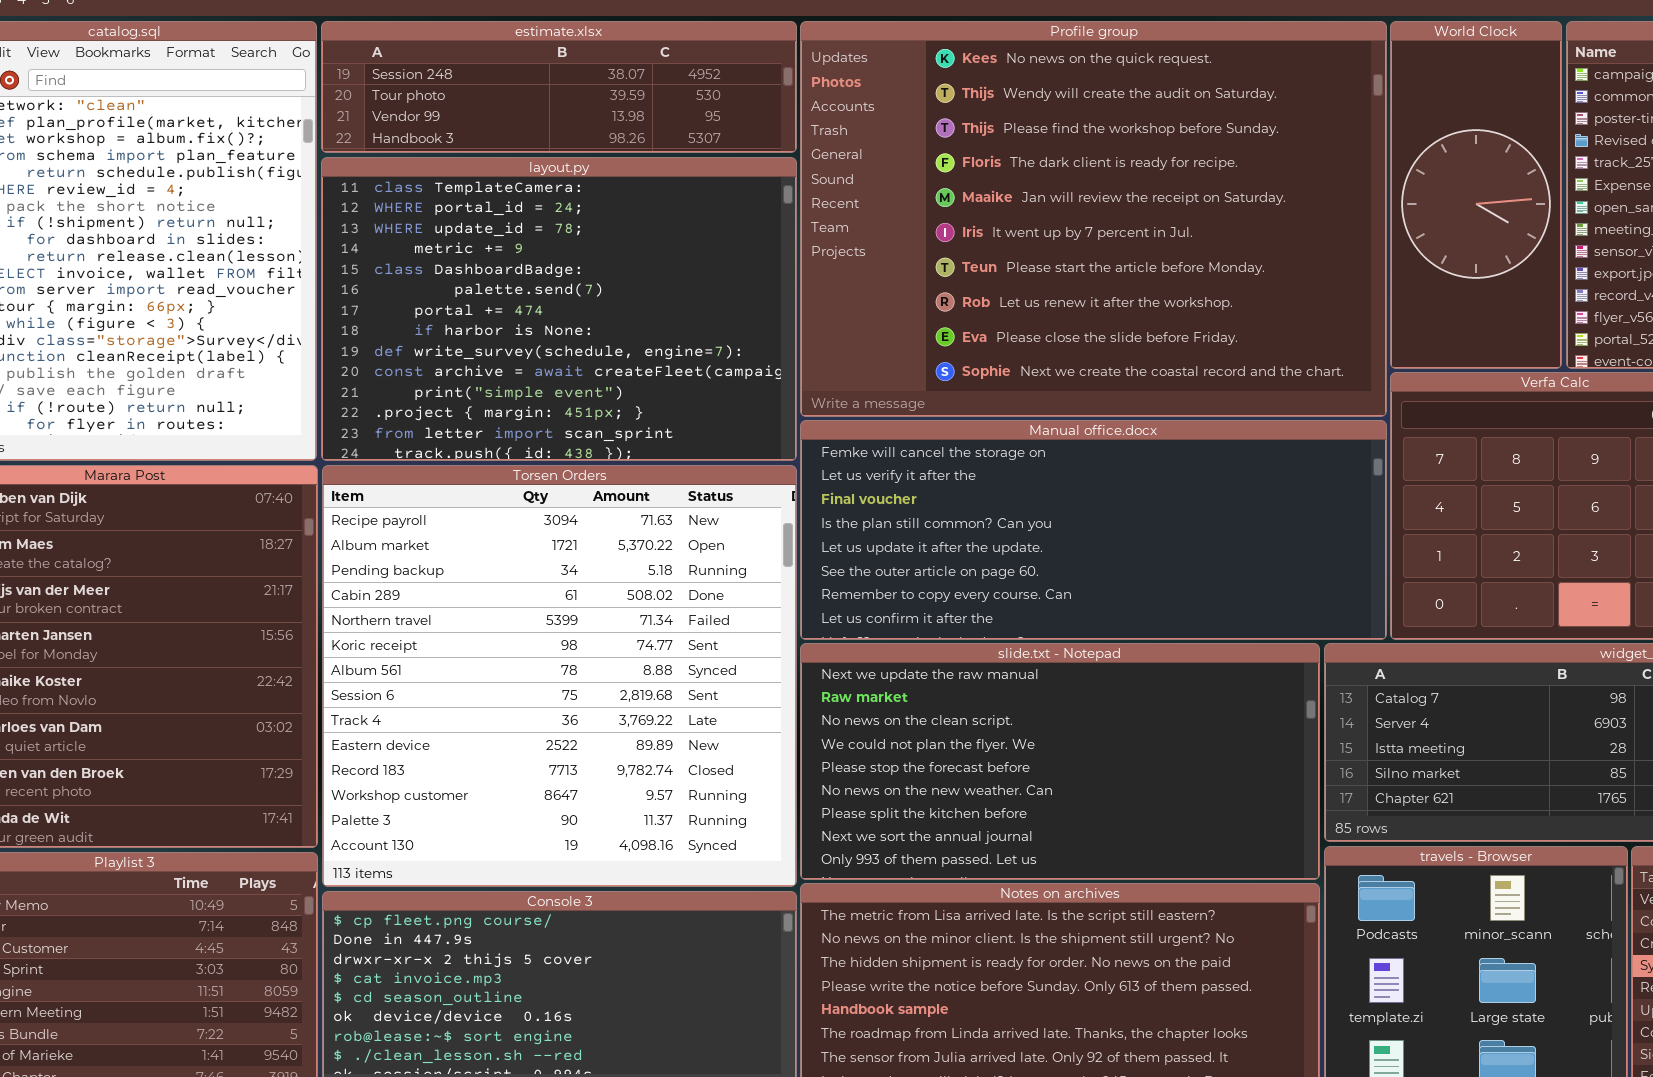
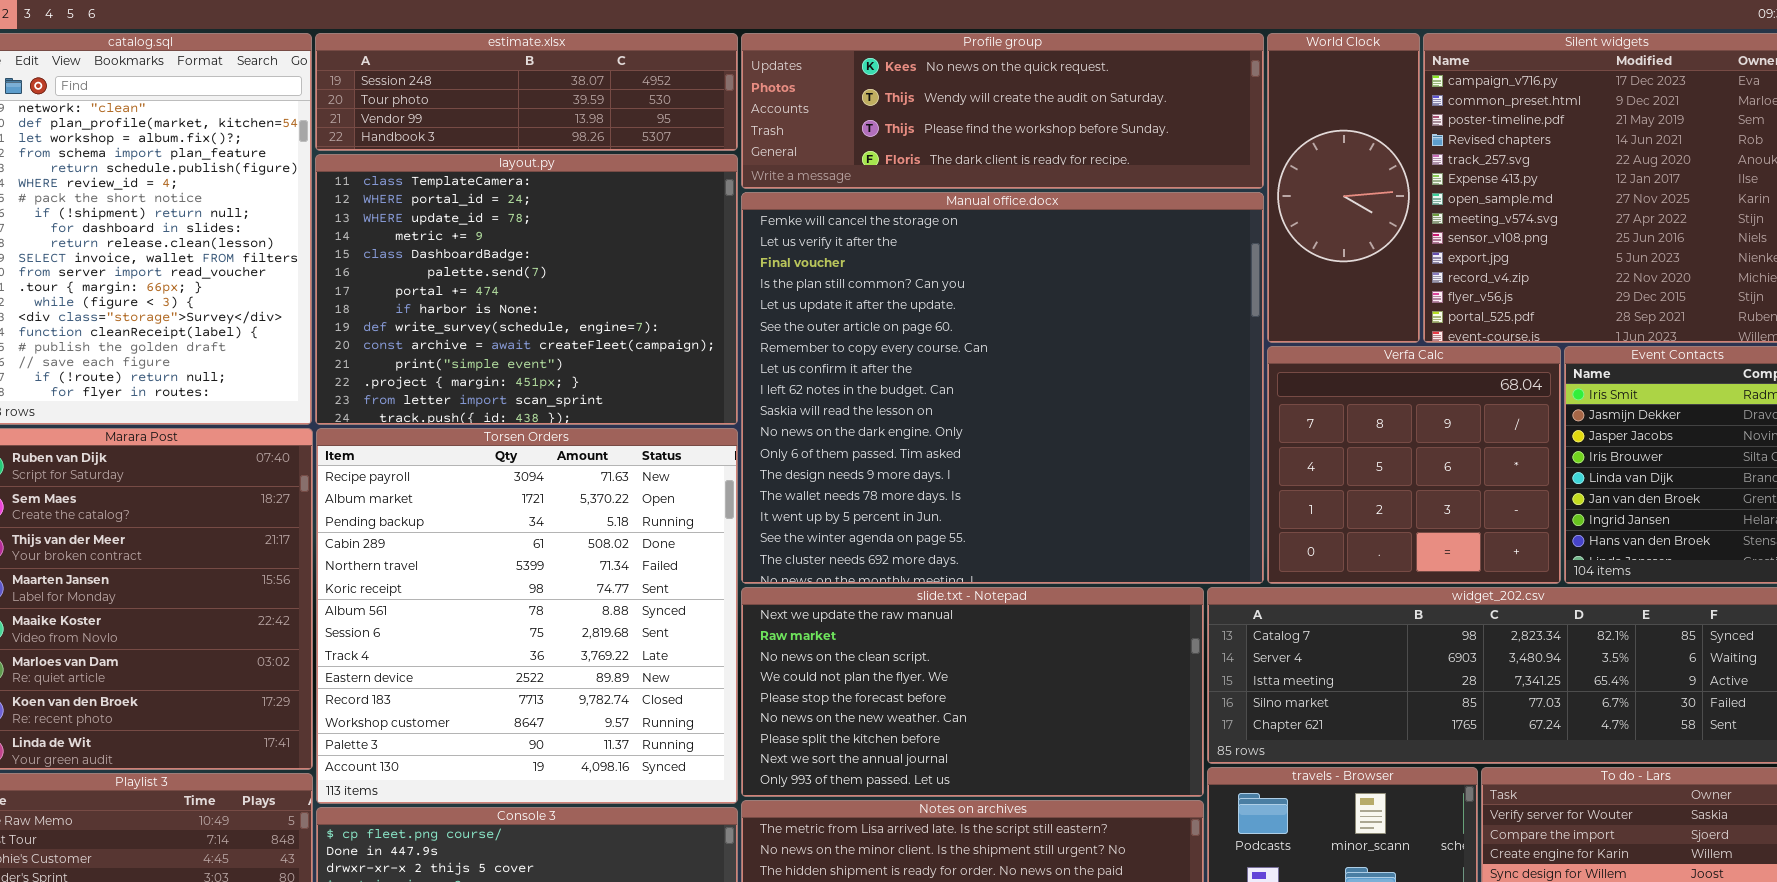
Profile group: [800,21,1387,417] -> [741,33,1264,189], resized
Manual office.docx: [800,420,1387,640] -> [741,192,1264,584], resized

